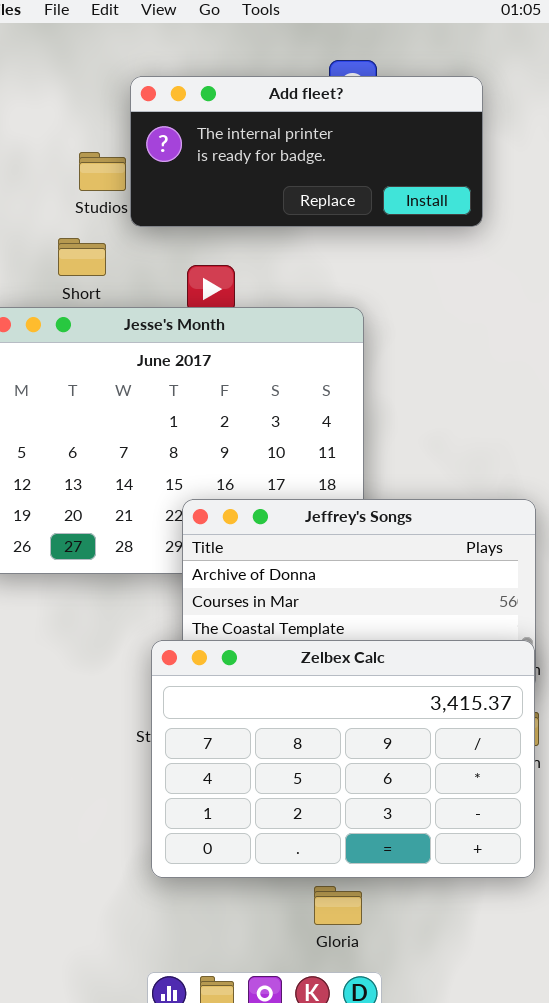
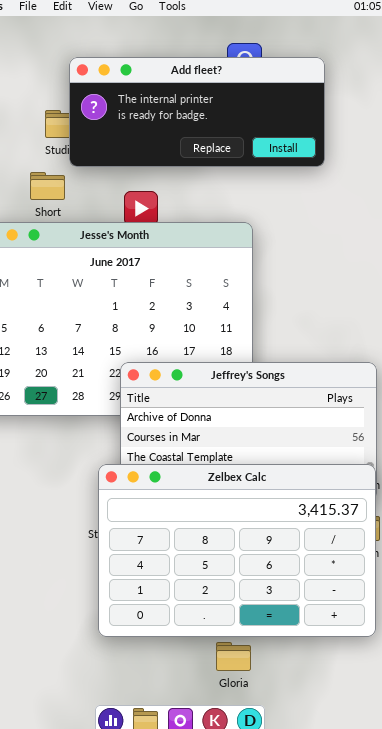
Add fleet?: [130,76,483,227] -> [69,57,325,167], moved

